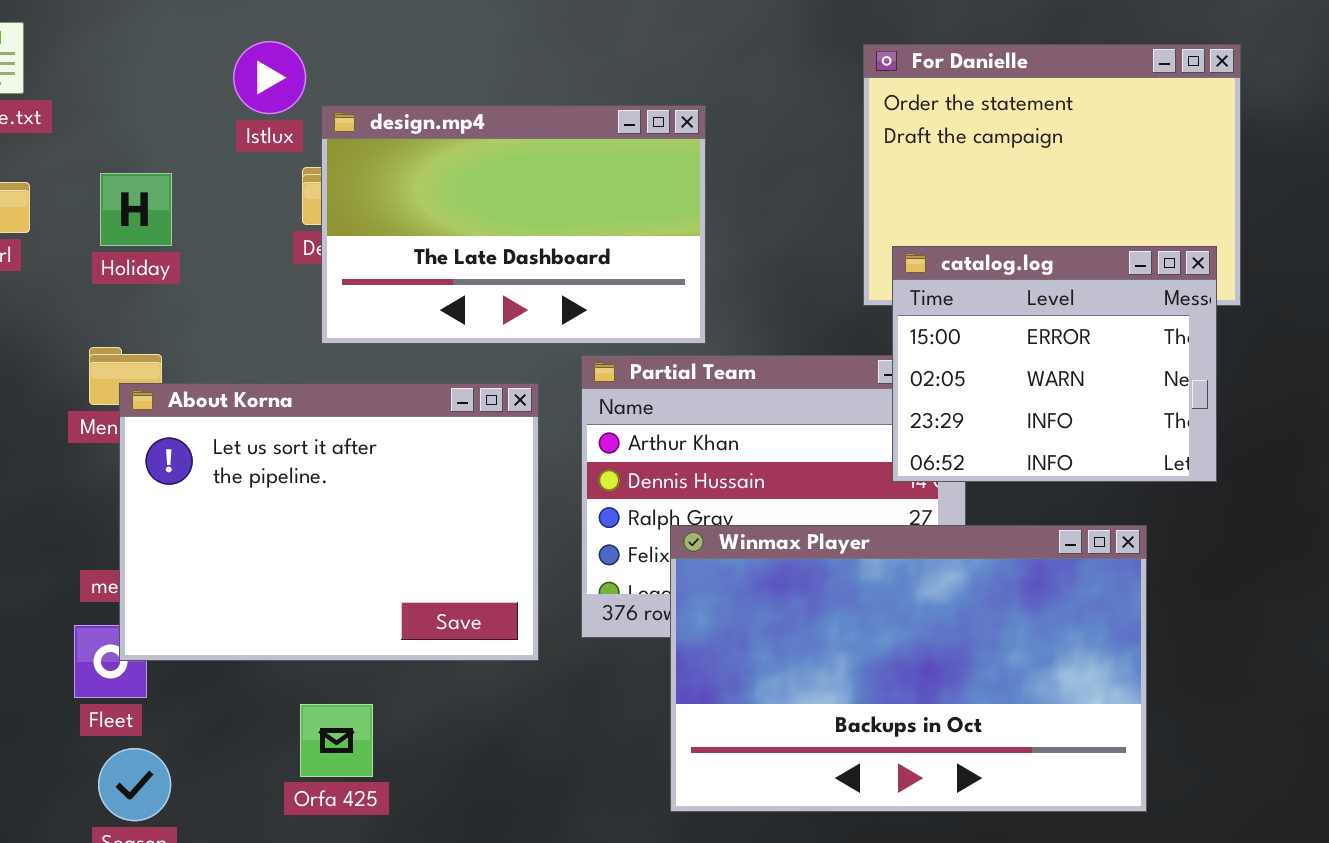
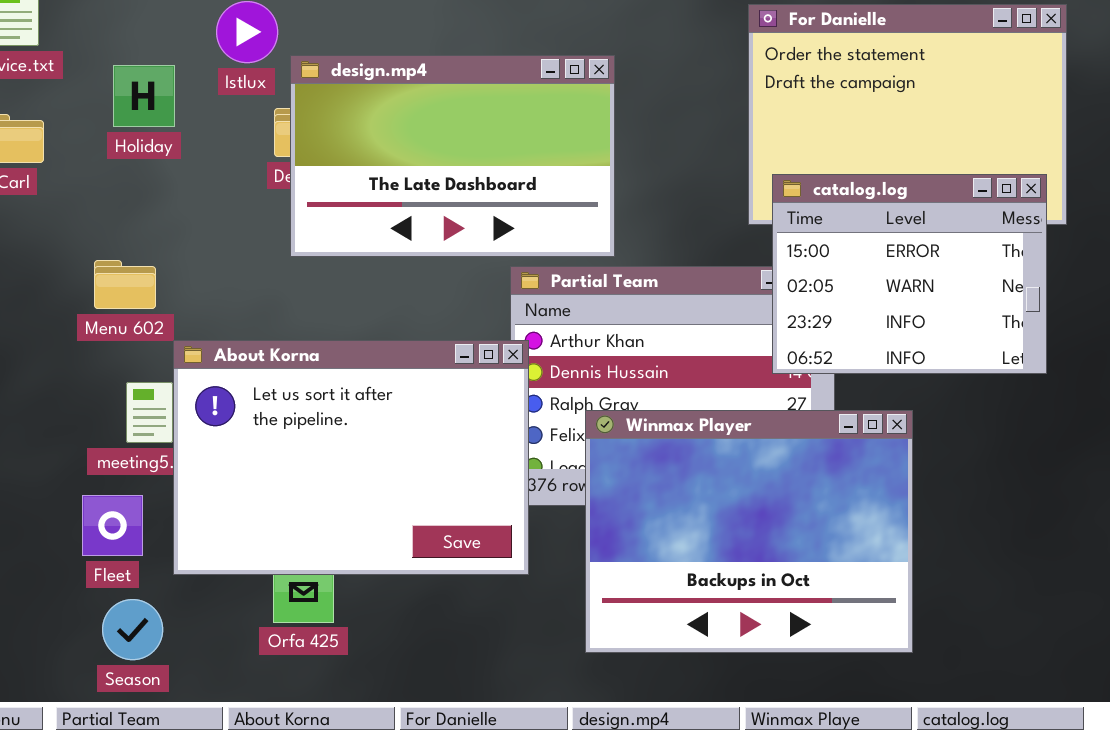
Holiday: [100,173,172,246] -> [113,65,175,127], moved
About Korna: [119,383,539,661] -> [173,340,529,575], moved
Winmax Player: [670,525,1147,812] -> [585,410,913,653], resized

